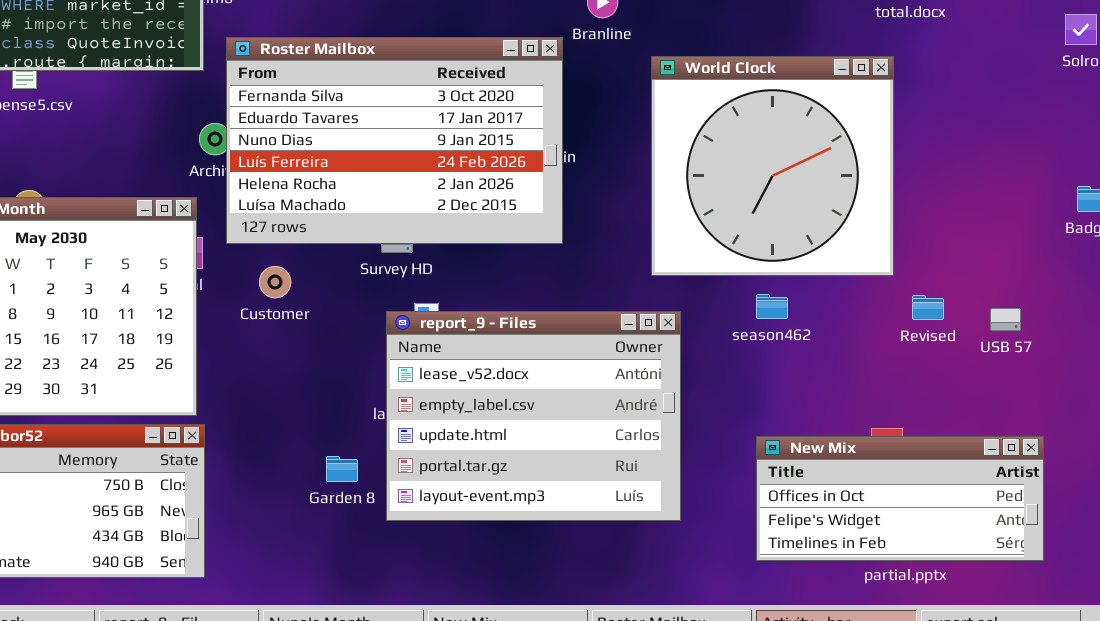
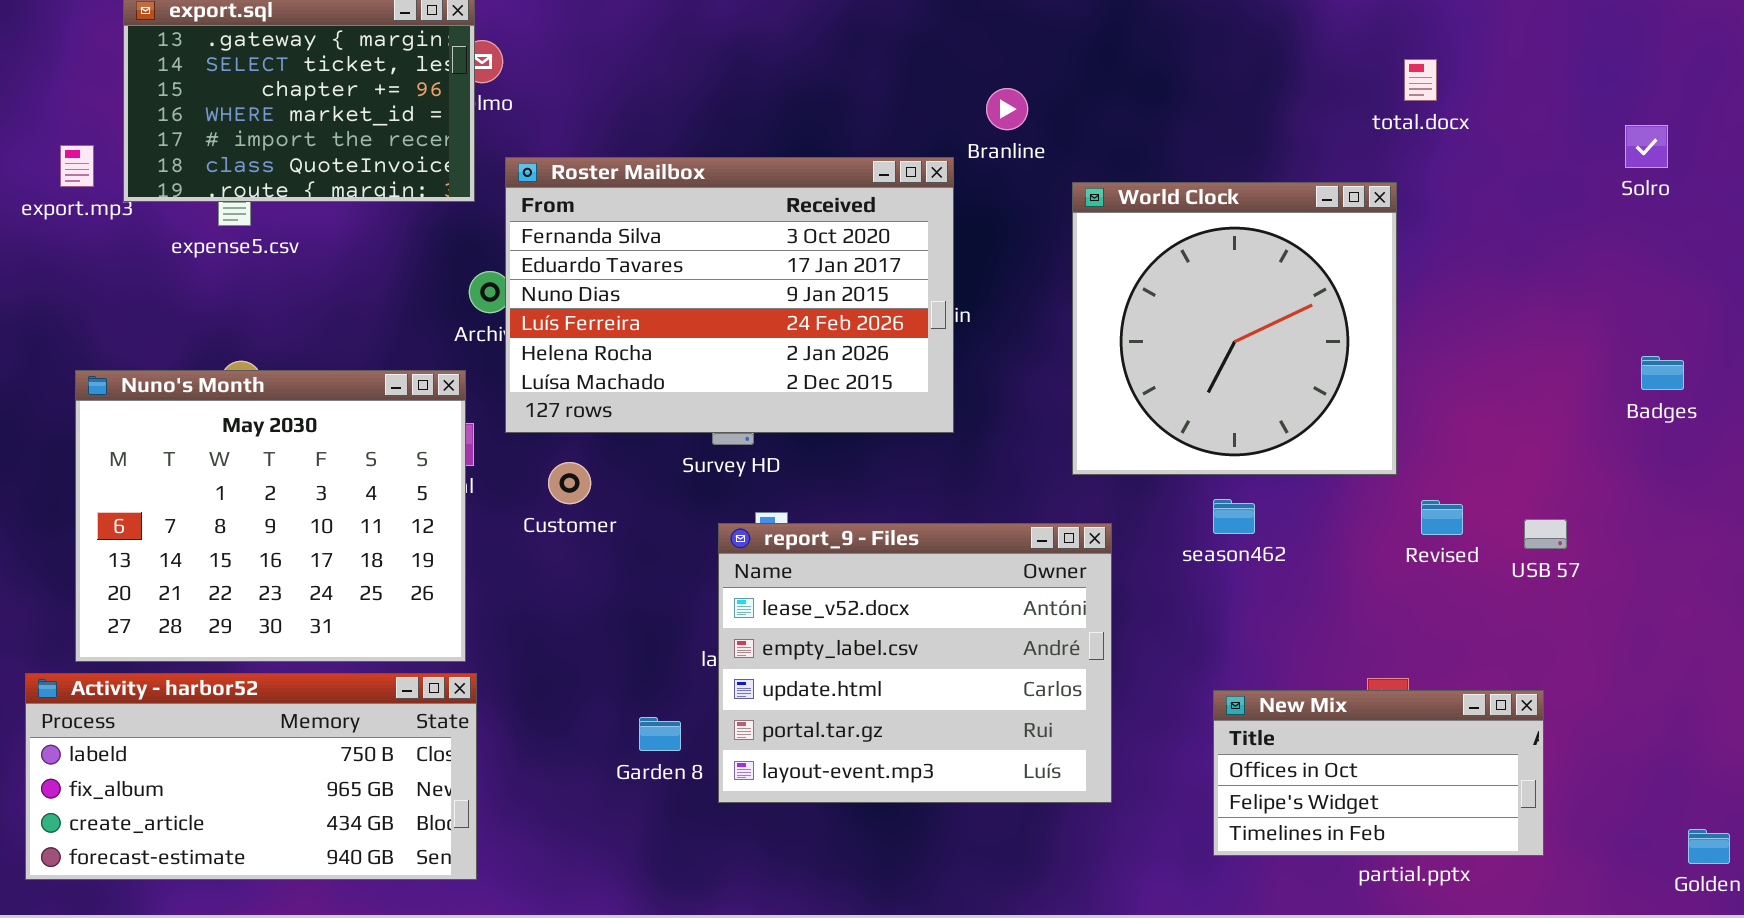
New Mix: [756,436,1044,561] -> [1213,690,1544,856], resized

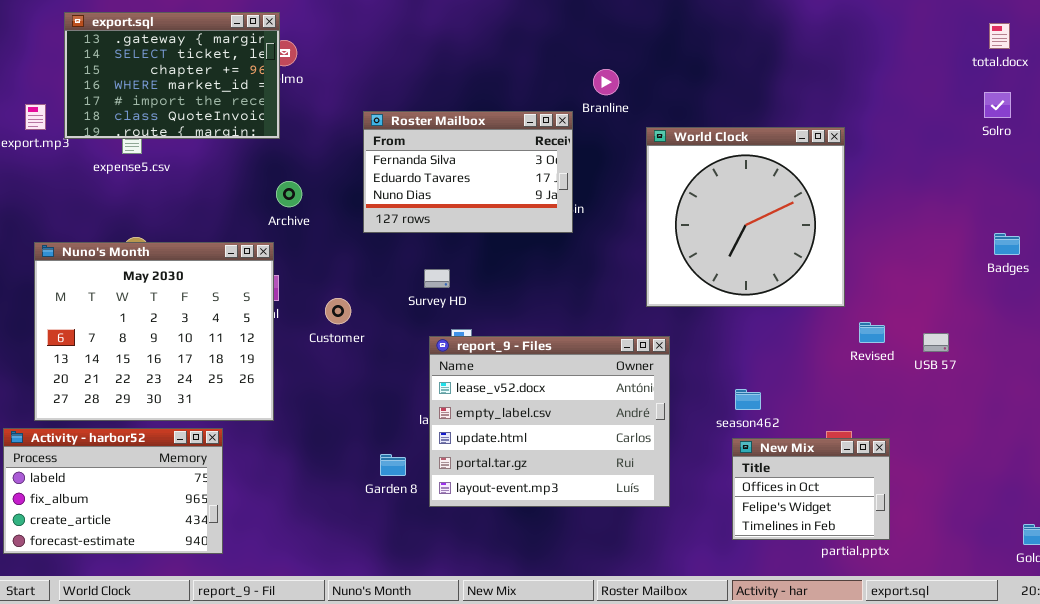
total.docx: [1404,59,1437,101] -> [989,23,1010,49], moved
Roster Mailbox: [505,157,954,433] -> [363,111,573,233], resized
season462: [1213,499,1255,534] -> [735,389,761,410], moved
Activity - harbor52: [25,673,477,880] -> [3,428,223,554], resized
New Mix: [1213,690,1544,856] -> [732,438,890,540], resized

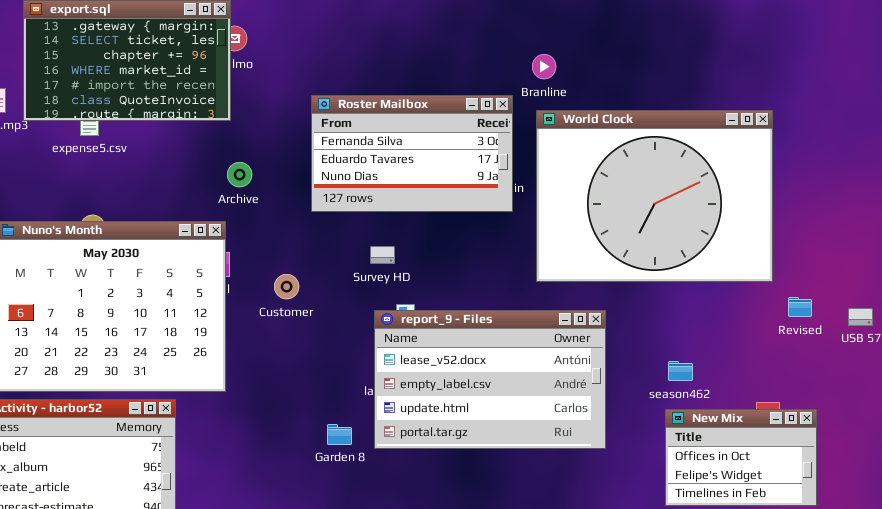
World Clock: [646,127,845,307] -> [536,110,773,282], resized
report_9 - Files: [429,336,670,507] -> [374,310,606,449], resized

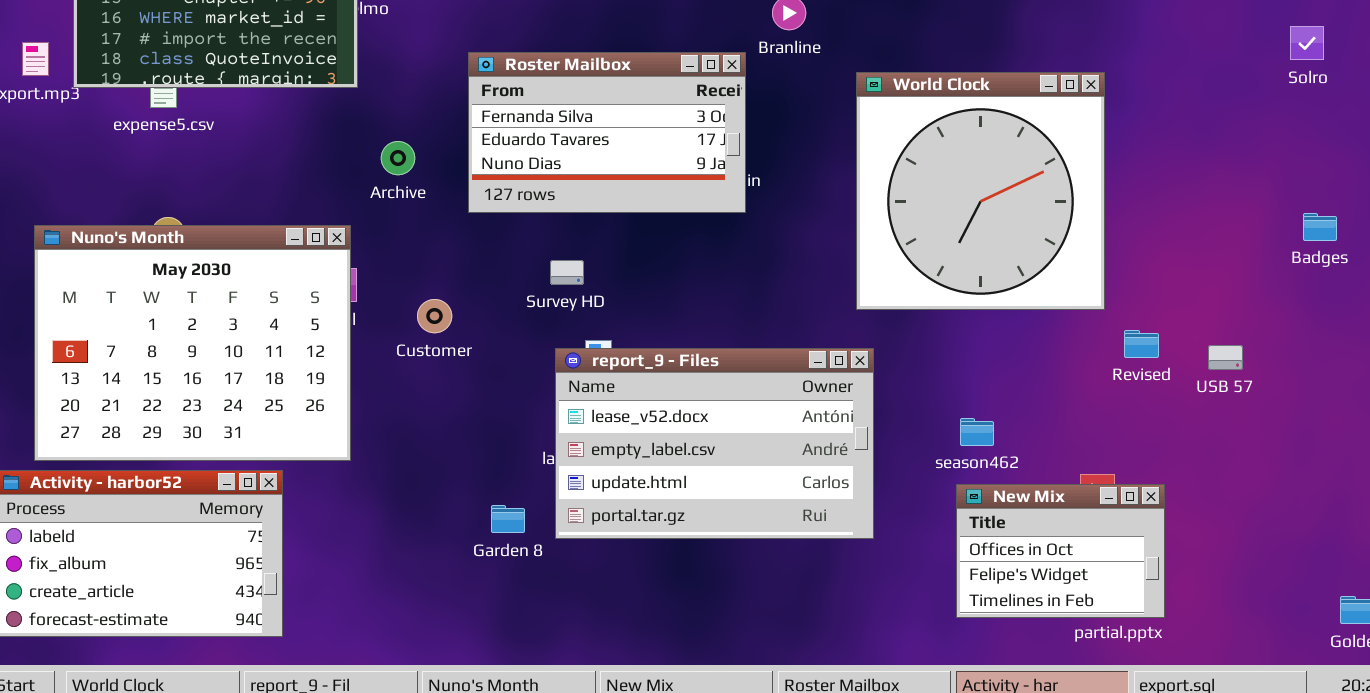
World Clock: [536,110,773,282] -> [856,72,1105,310], resized
Archive: [227,162,252,187] -> [381,141,415,175], moved

